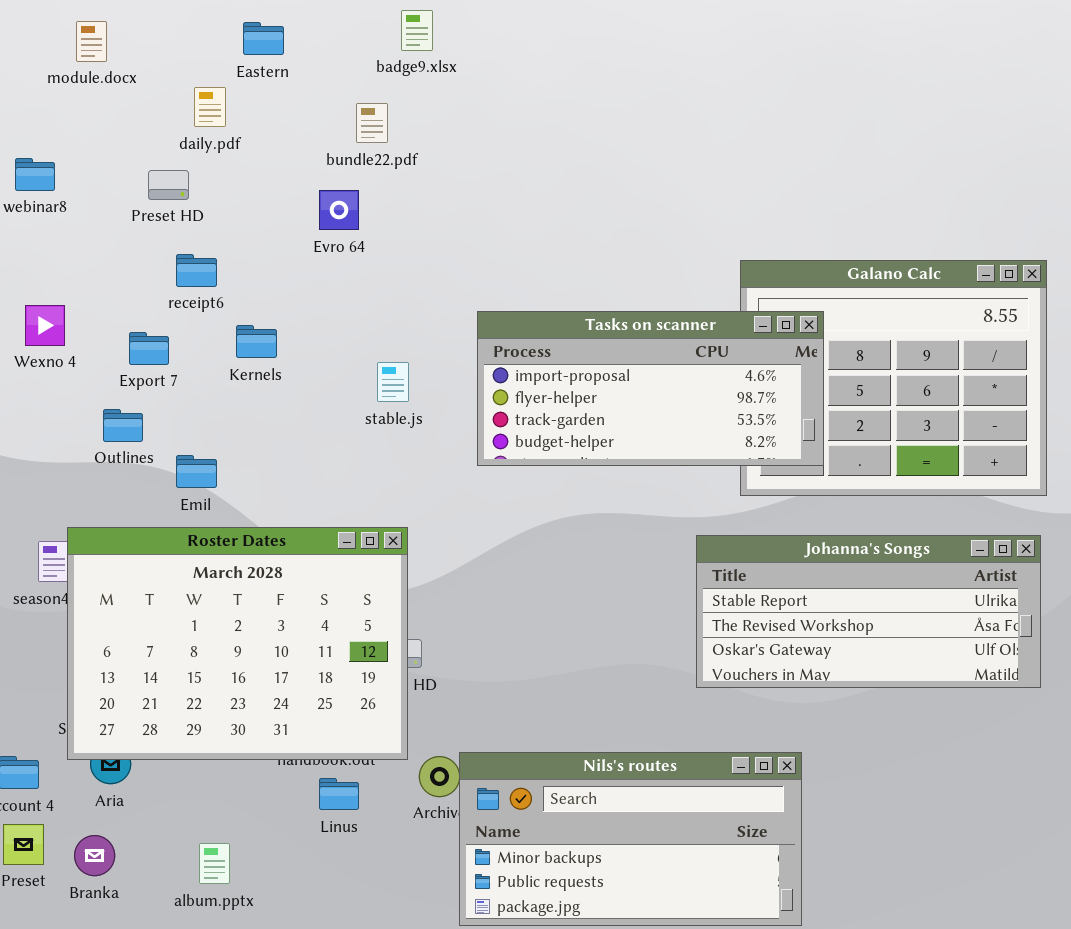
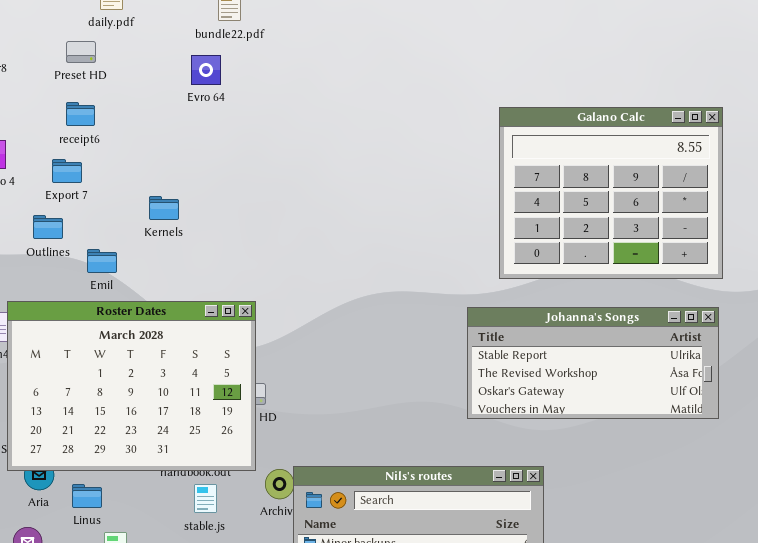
receipt6: [176,254,217,287] -> [66,102,95,126], moved
Tasks on scanner: [477,311,824,466] -> none, closed
Kernels: [236,325,277,358] -> [149,196,179,220], moved
stable.js: [377,362,409,402] -> [194,484,217,513], moved
Linus: [319,778,359,810] -> [72,484,102,508], moved

